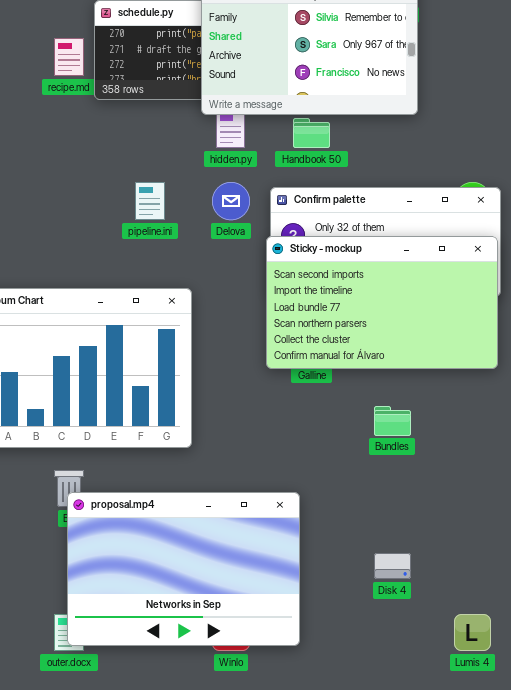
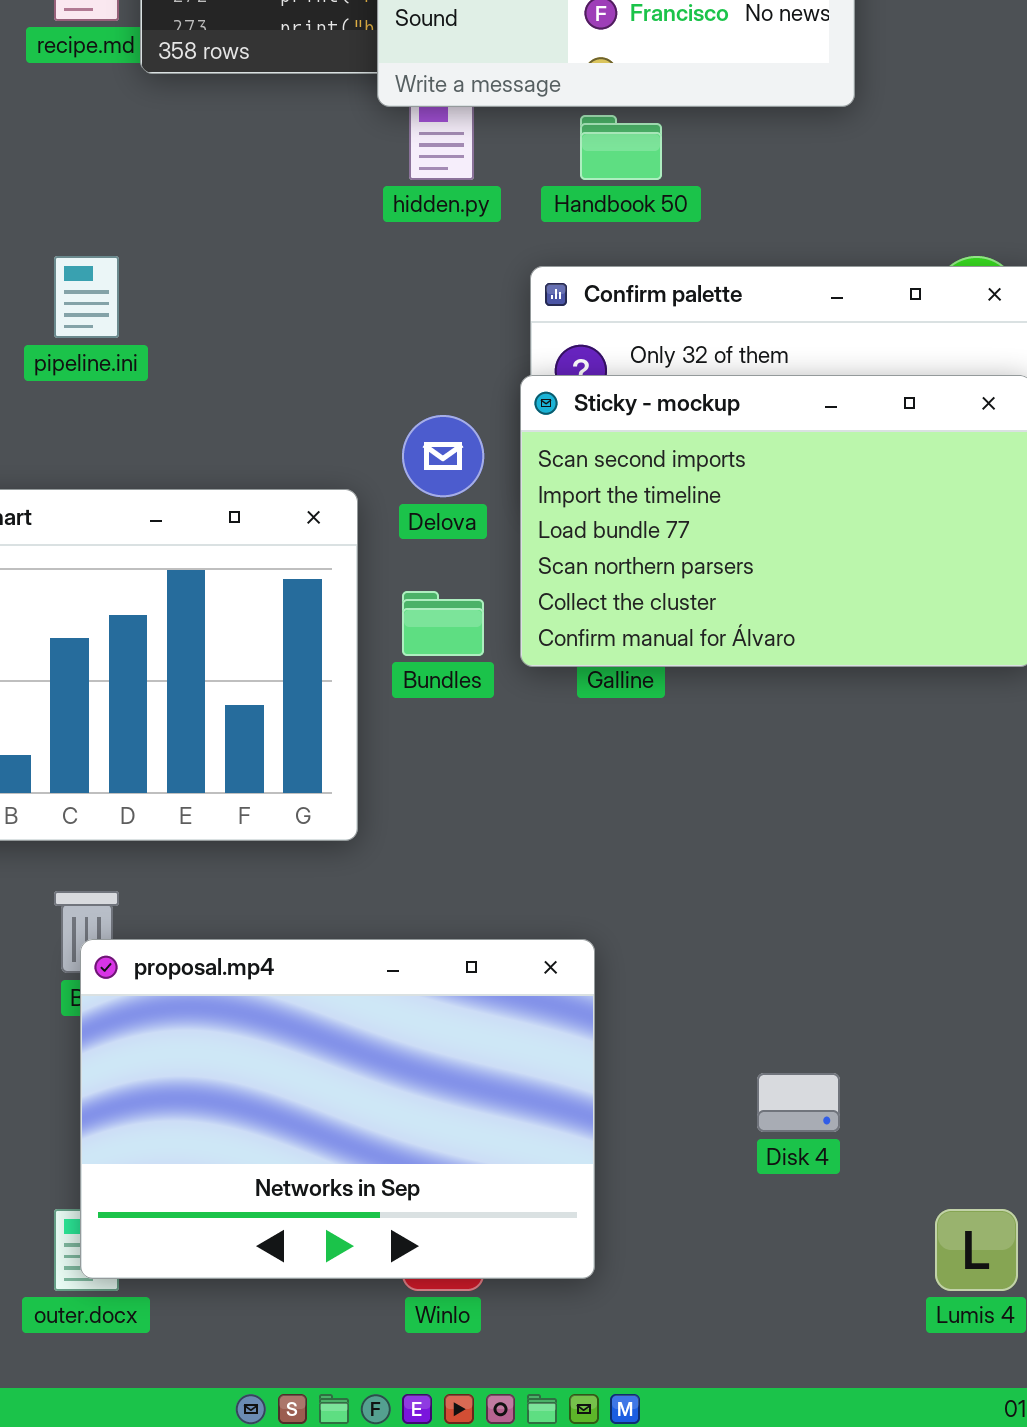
pipeline.ini: [135,182,165,220] -> [54,256,119,338], moved
Delova: [212,182,250,220] -> [402,415,484,497], moved
Bundles: [374,406,411,436] -> [402,591,484,656], moved

